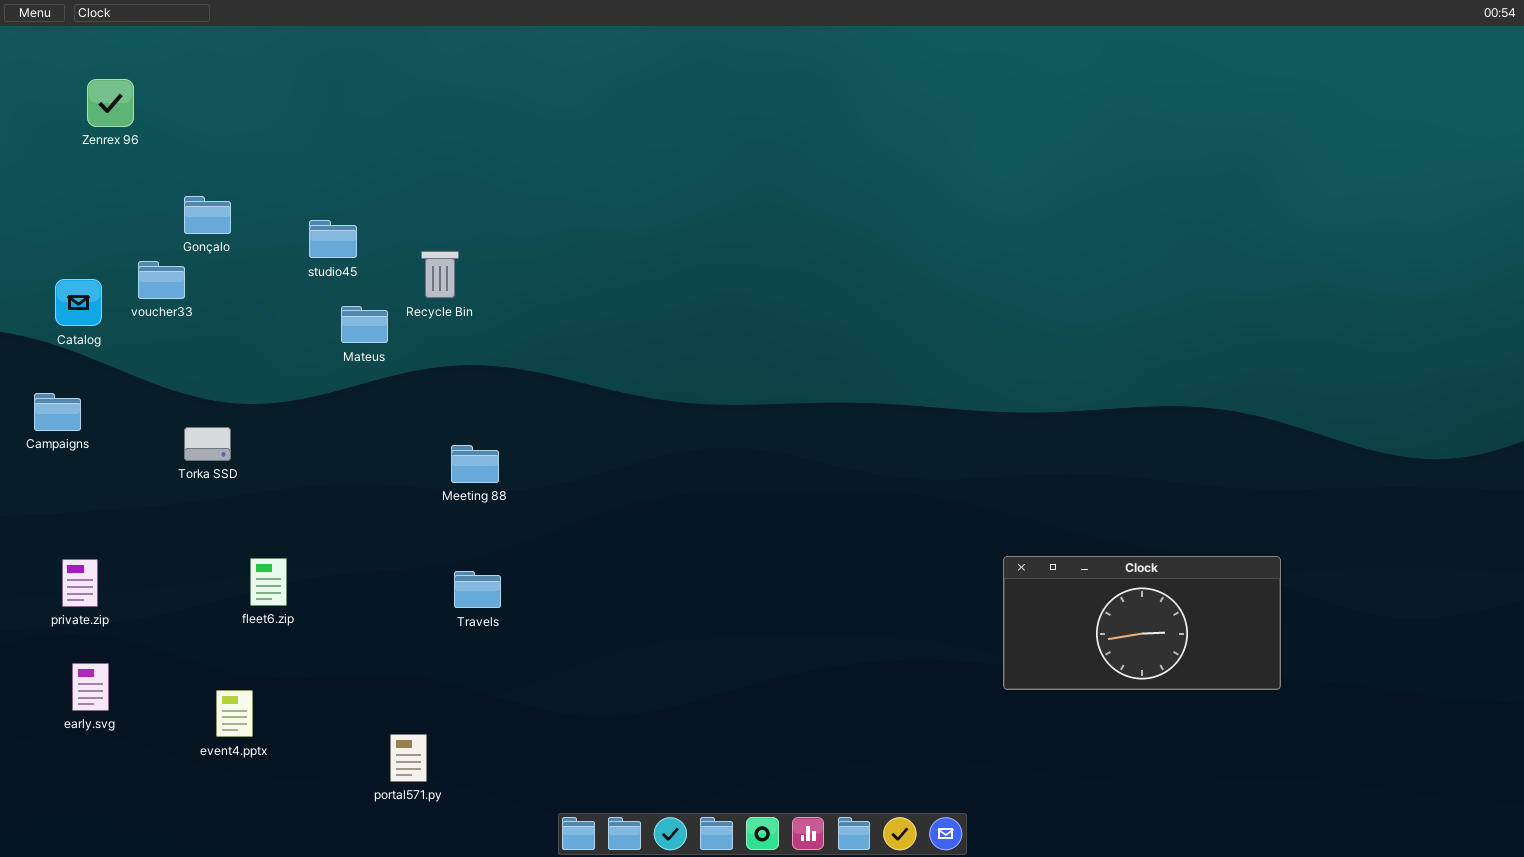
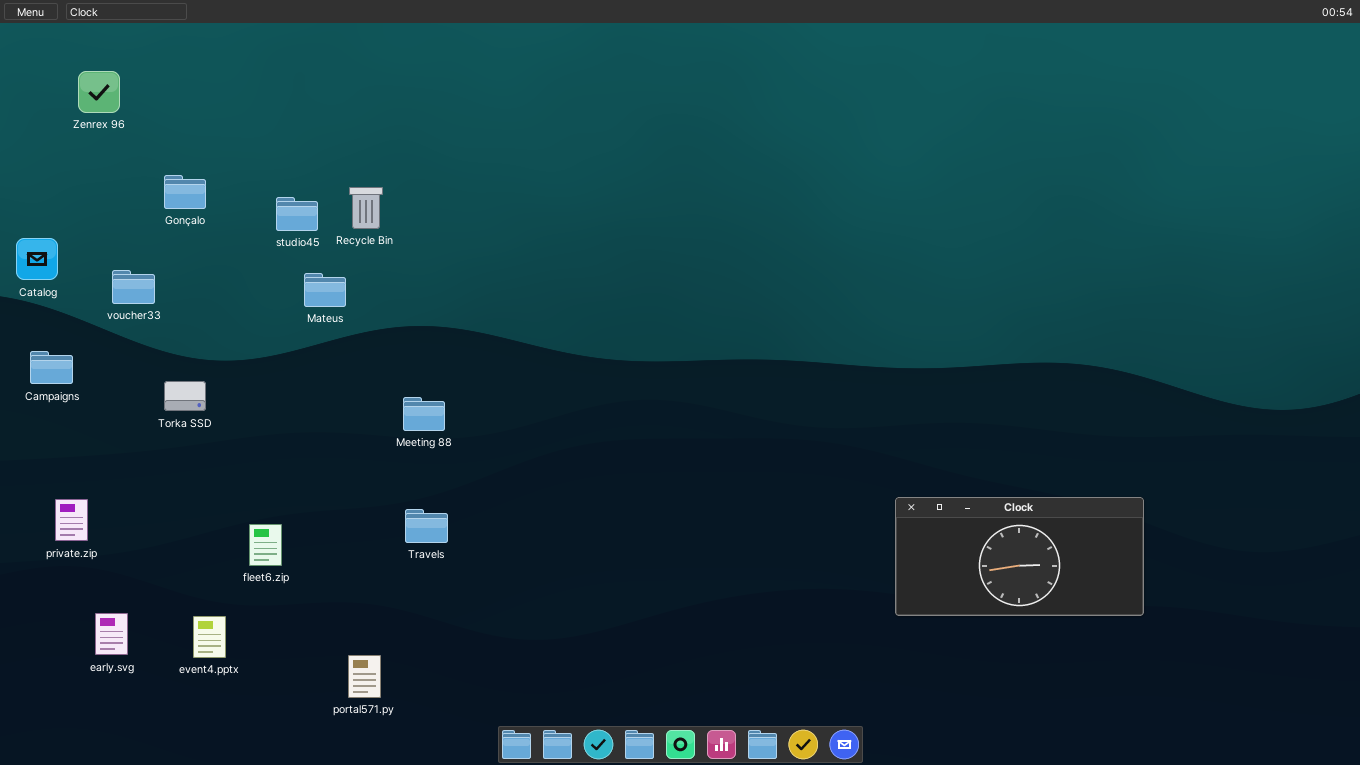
Recycle Bin: [421,251,459,298] -> [349,187,383,229], moved
voucher33: [138,261,185,299] -> [112,270,155,304], moved
Catalog: [55,279,102,326] -> [16,238,58,280], moved
fleet6.zip: [250,558,287,606] -> [249,524,282,566], moved
early.svg: [72,663,109,711] -> [95,613,128,655], moved

